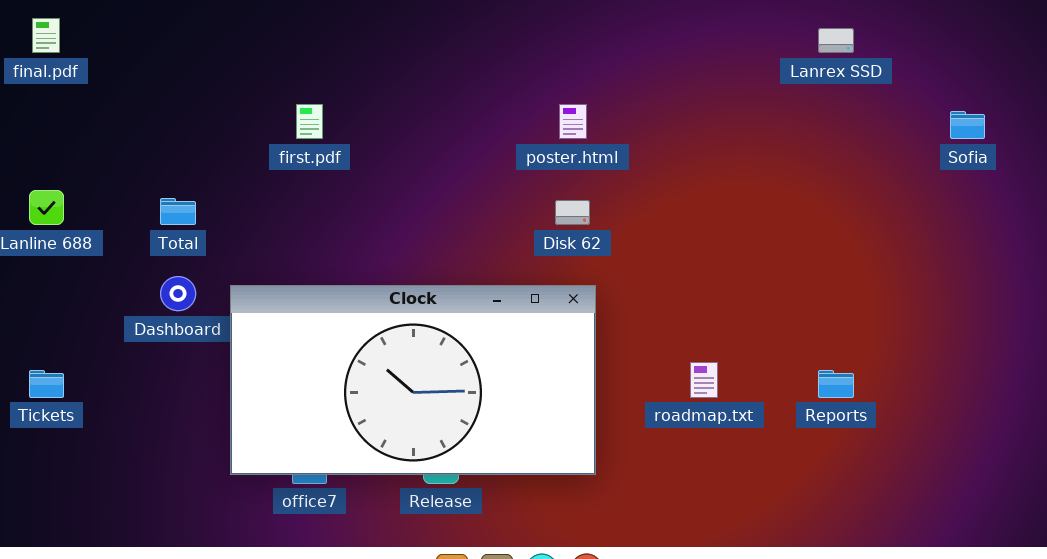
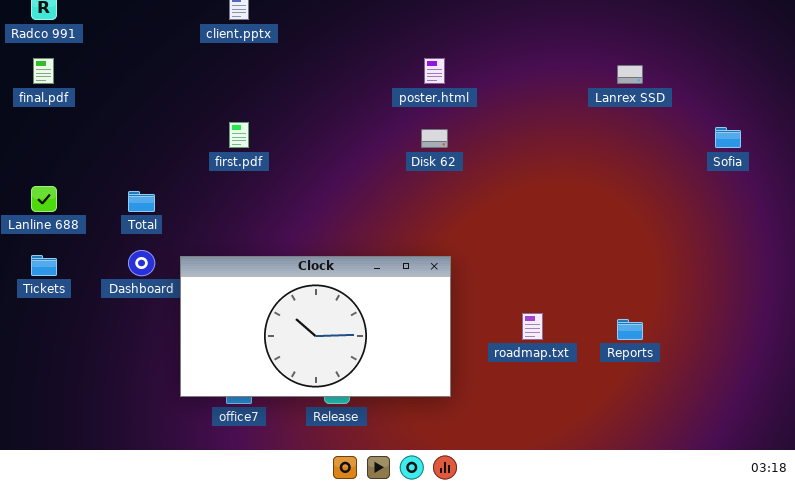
poster.html: [559,104,587,139] -> [424,58,445,84], moved
Disk 62: [555,200,590,225] -> [421,129,448,148], moved
Tickets: [29,370,64,398] -> [31,255,57,276], moved

